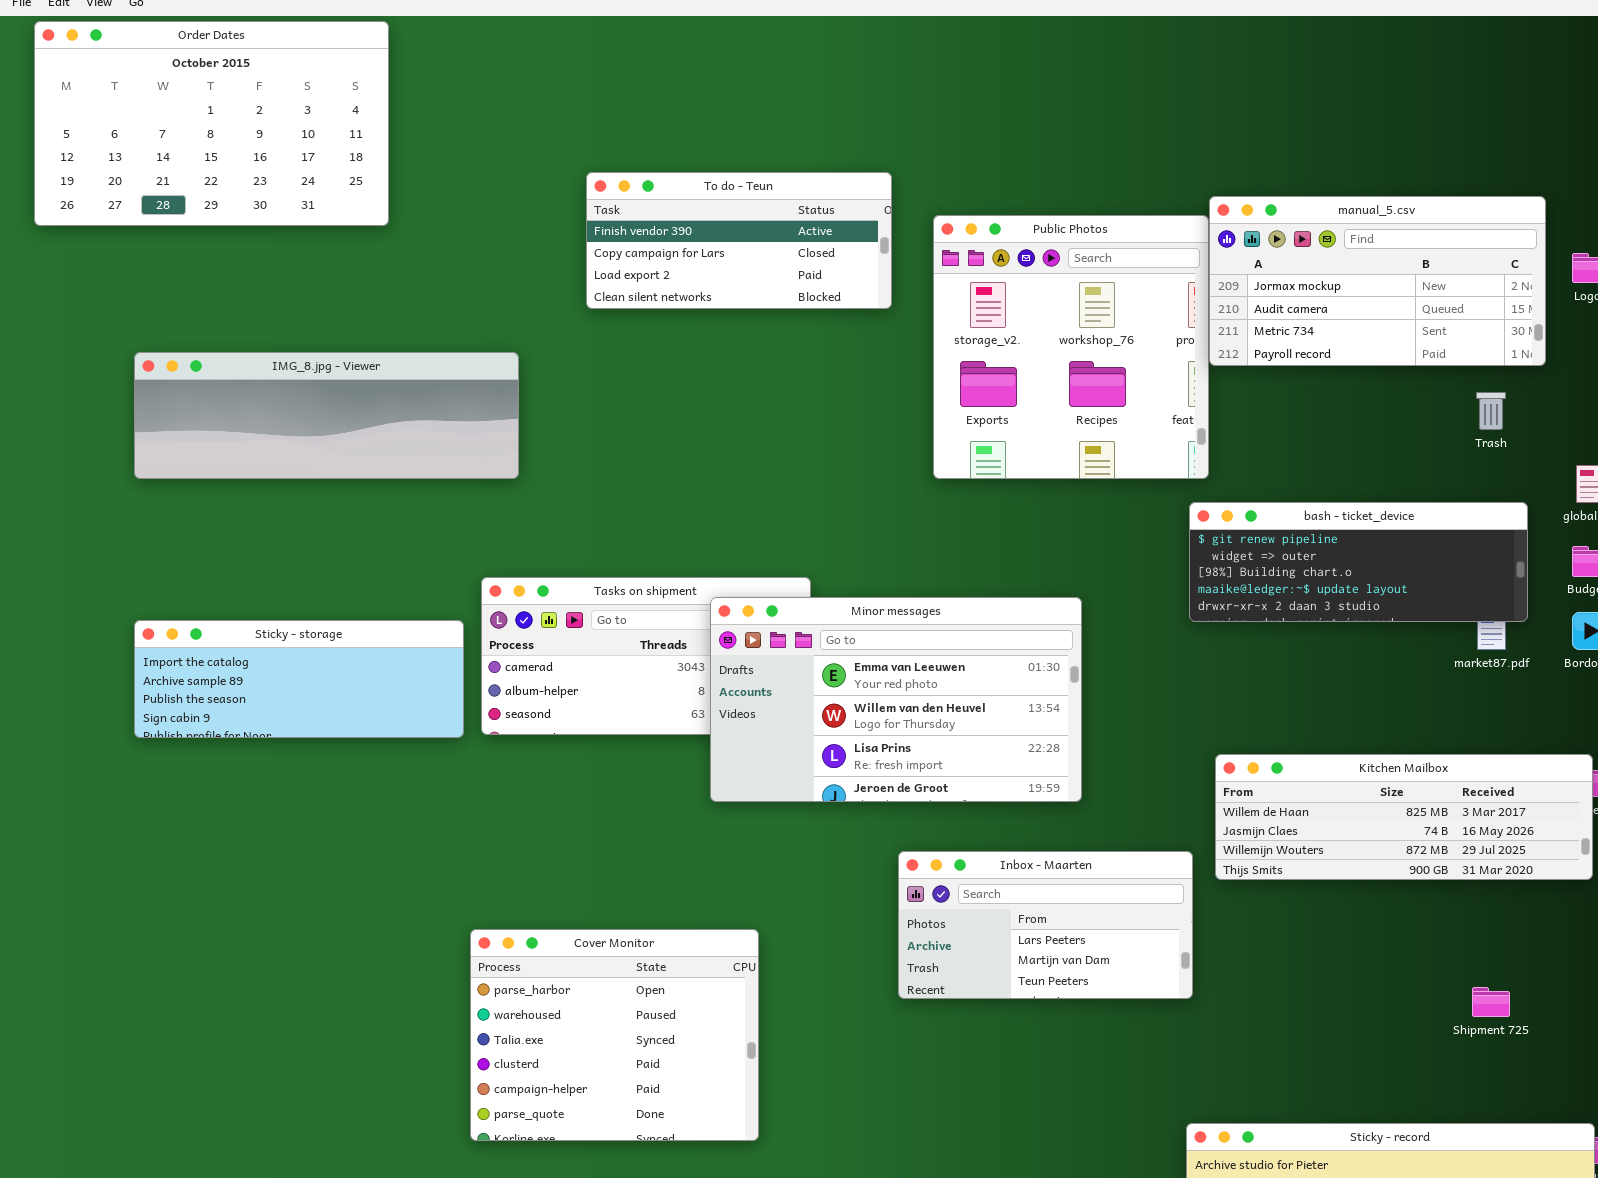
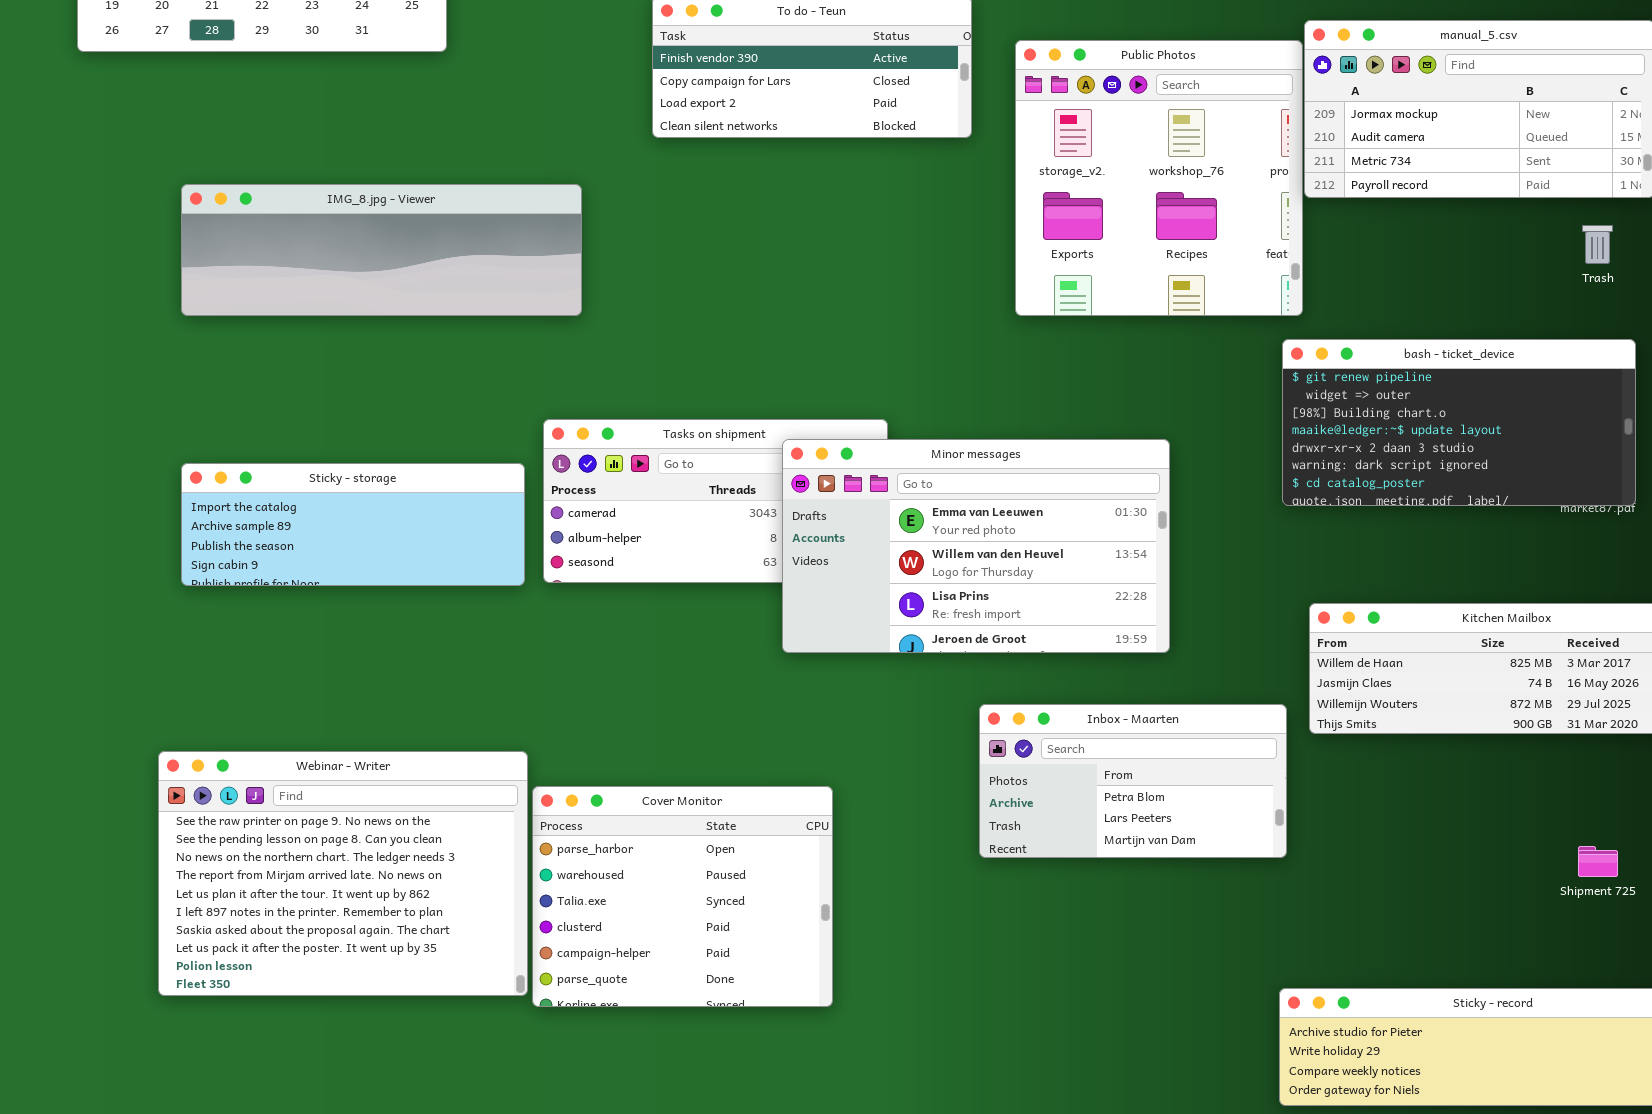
bash - ticket_device: [1189,502,1528,622] -> [1282,339,1636,506], resized
Inbox - Maarten: [898,851,1193,999] -> [979,704,1287,858], scrolled up 1 row
Webinar - Writer: none -> [158,751,528,996], opened

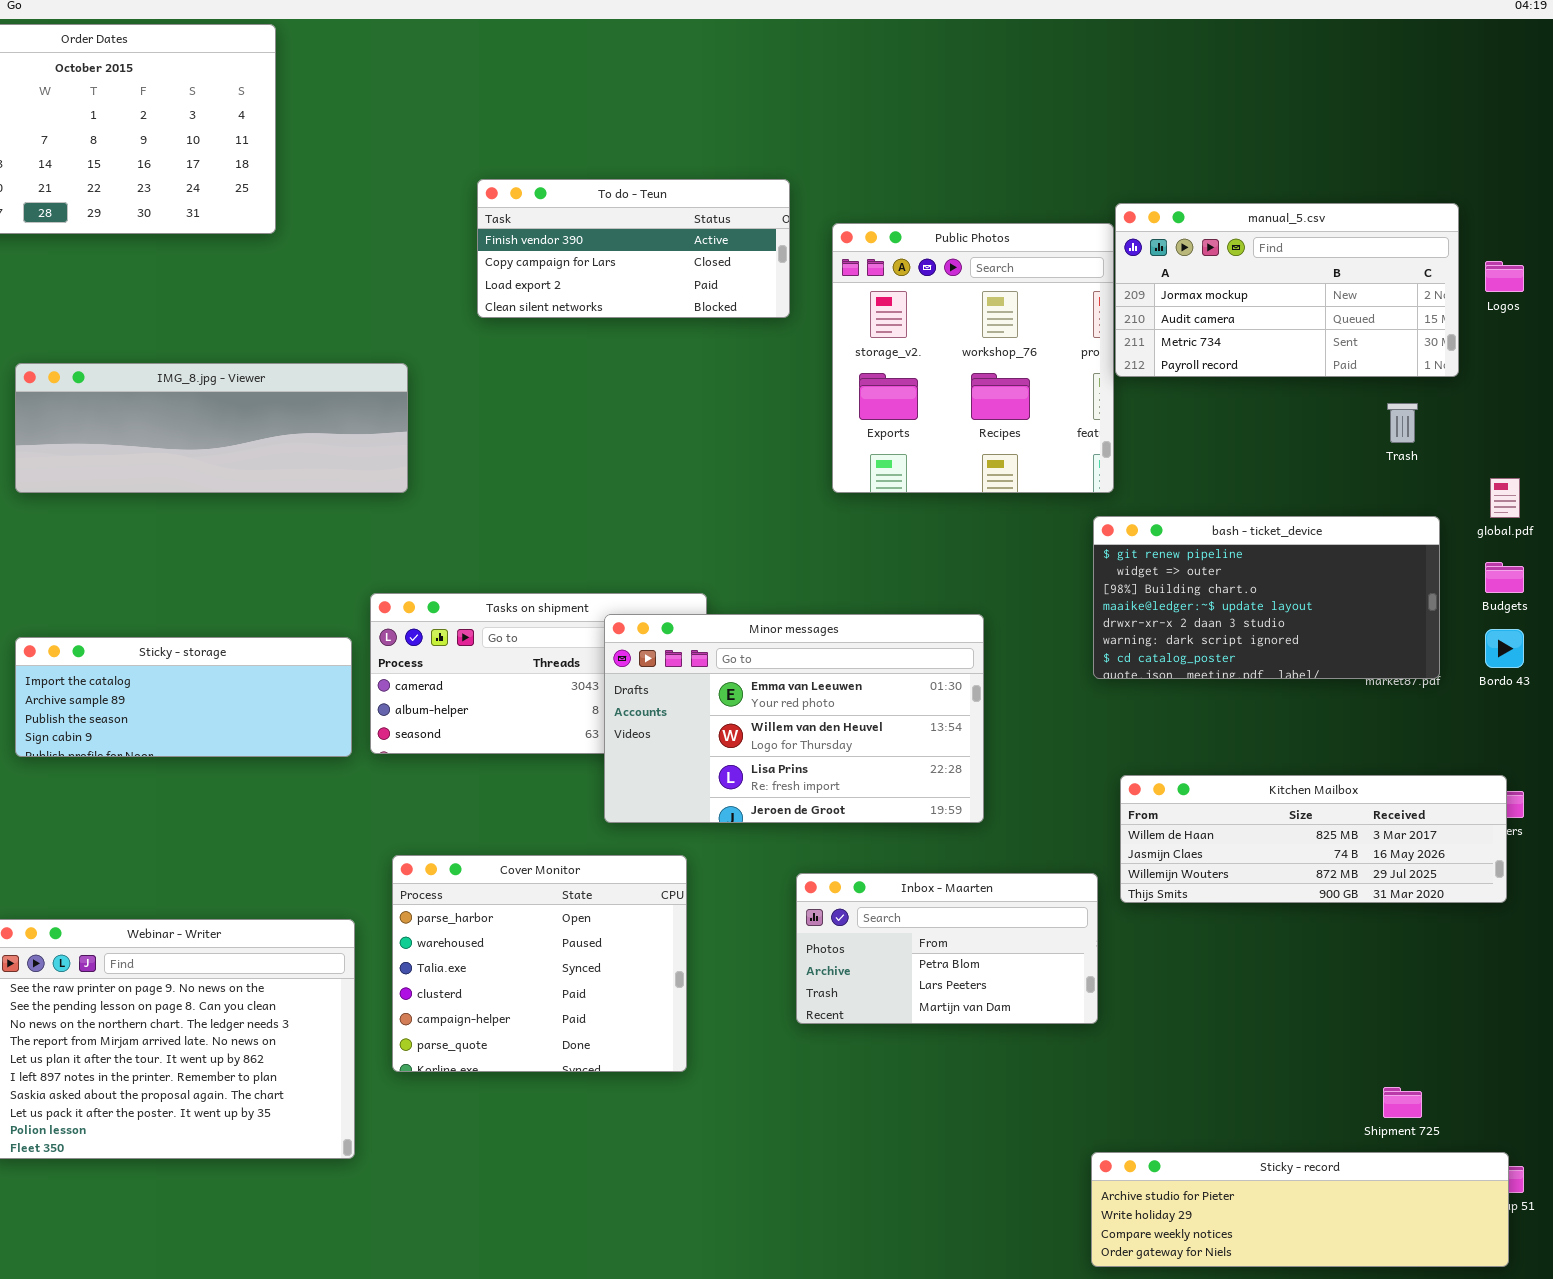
Cover Monitor: [532,786,833,1007] -> [392,855,687,1072], moved
Shipment 725: [1578,846,1618,877] -> [1383,1087,1422,1118], moved

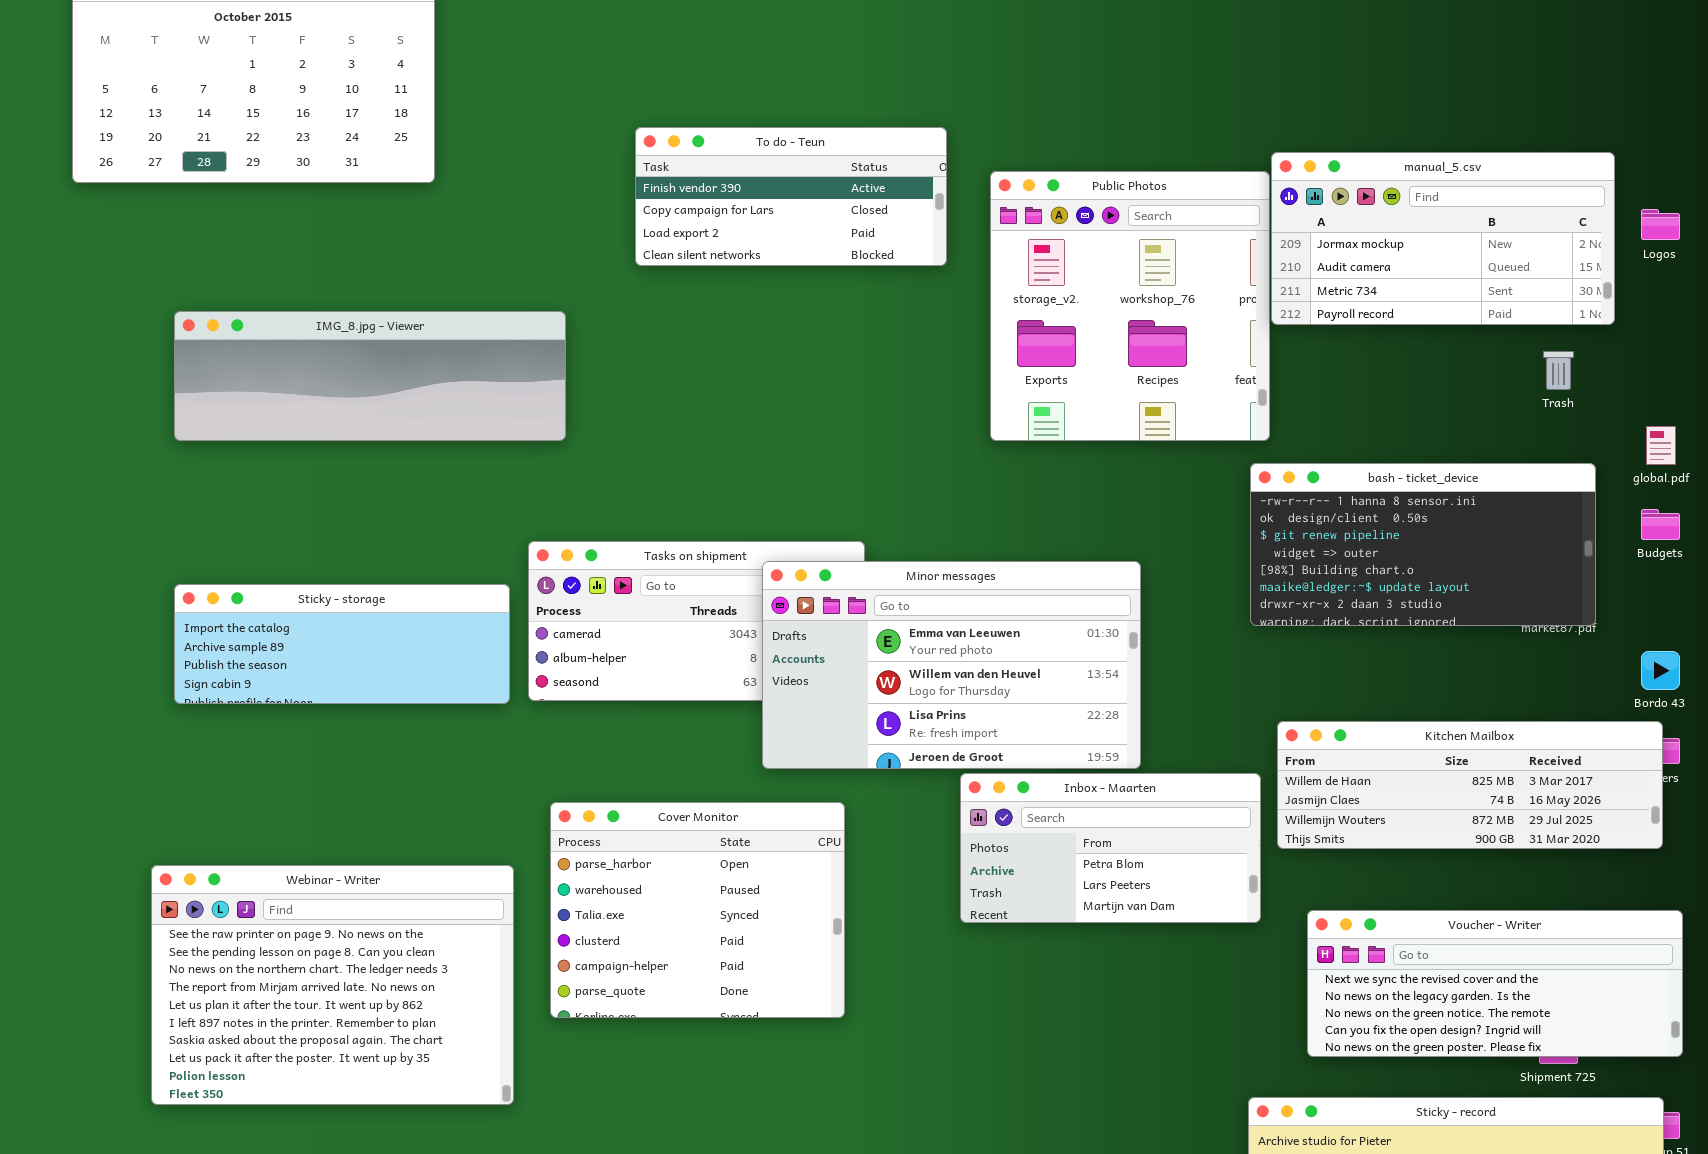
bash - ticket_device: [1093,516,1440,679] -> [1250,463,1596,626], scrolled up 2 rows
Bordo 43: [1485,629,1524,668] -> [1641,651,1680,690], moved
Inbox - Maarten: [796,873,1098,1024] -> [960,773,1261,923], moved
Voucher - Writer: none -> [1307,910,1683,1057], opened

